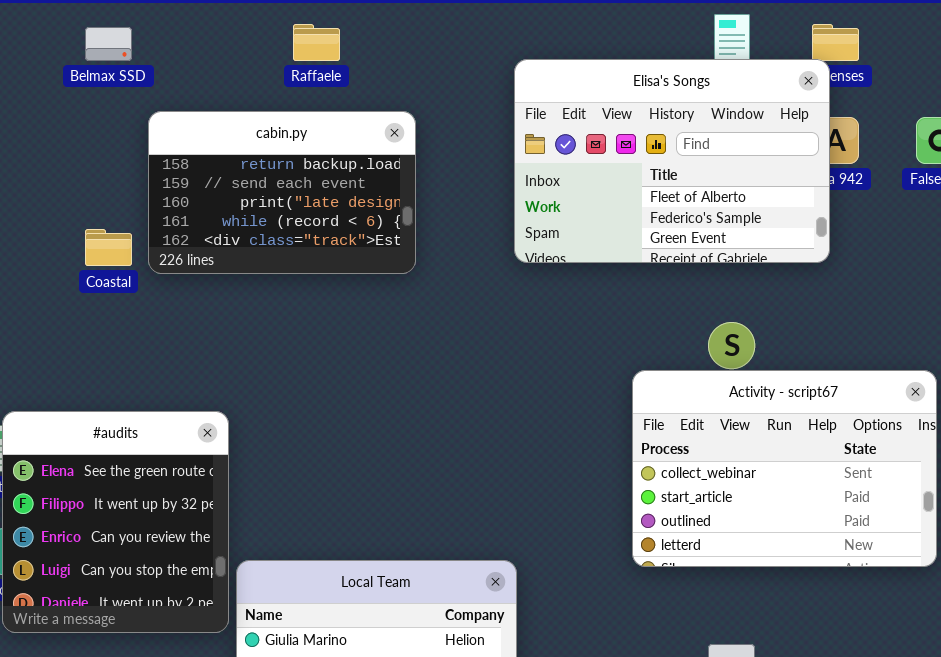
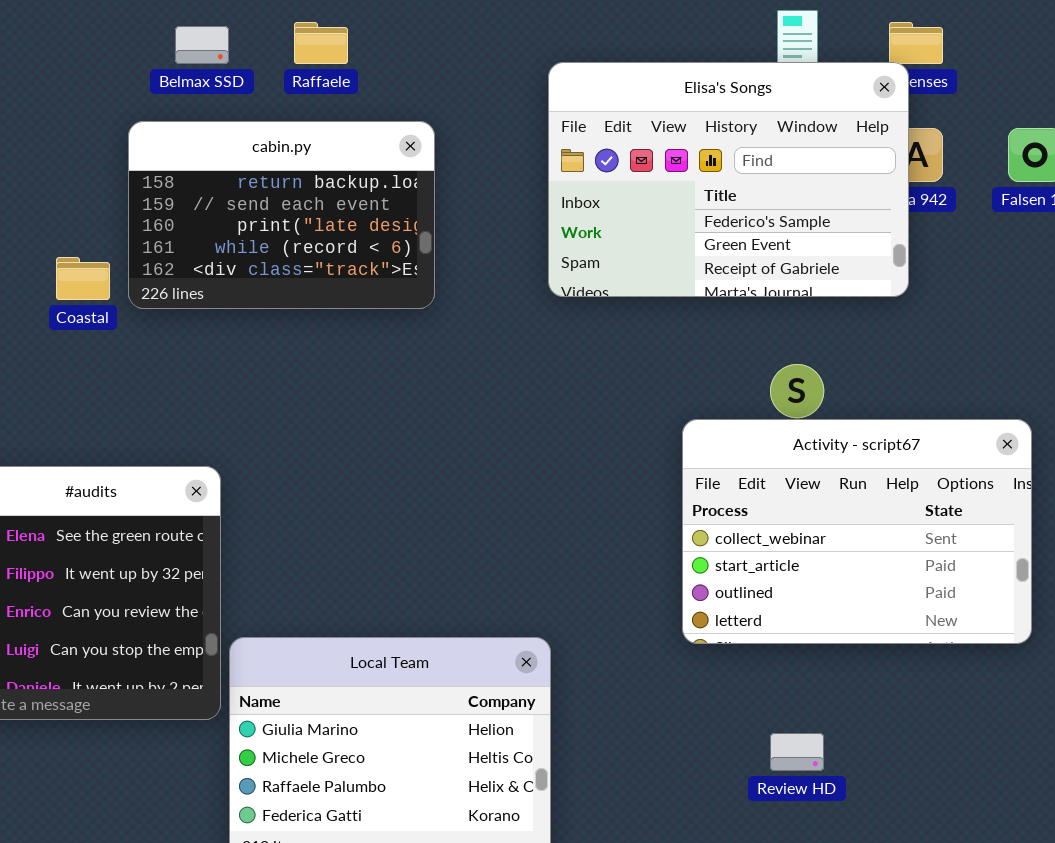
Belmax SSD: [85,27,132,61] -> [175,26,229,64], moved
Elisa's Songs: [514,59,830,263] -> [548,62,909,297], scrolled down 1 row

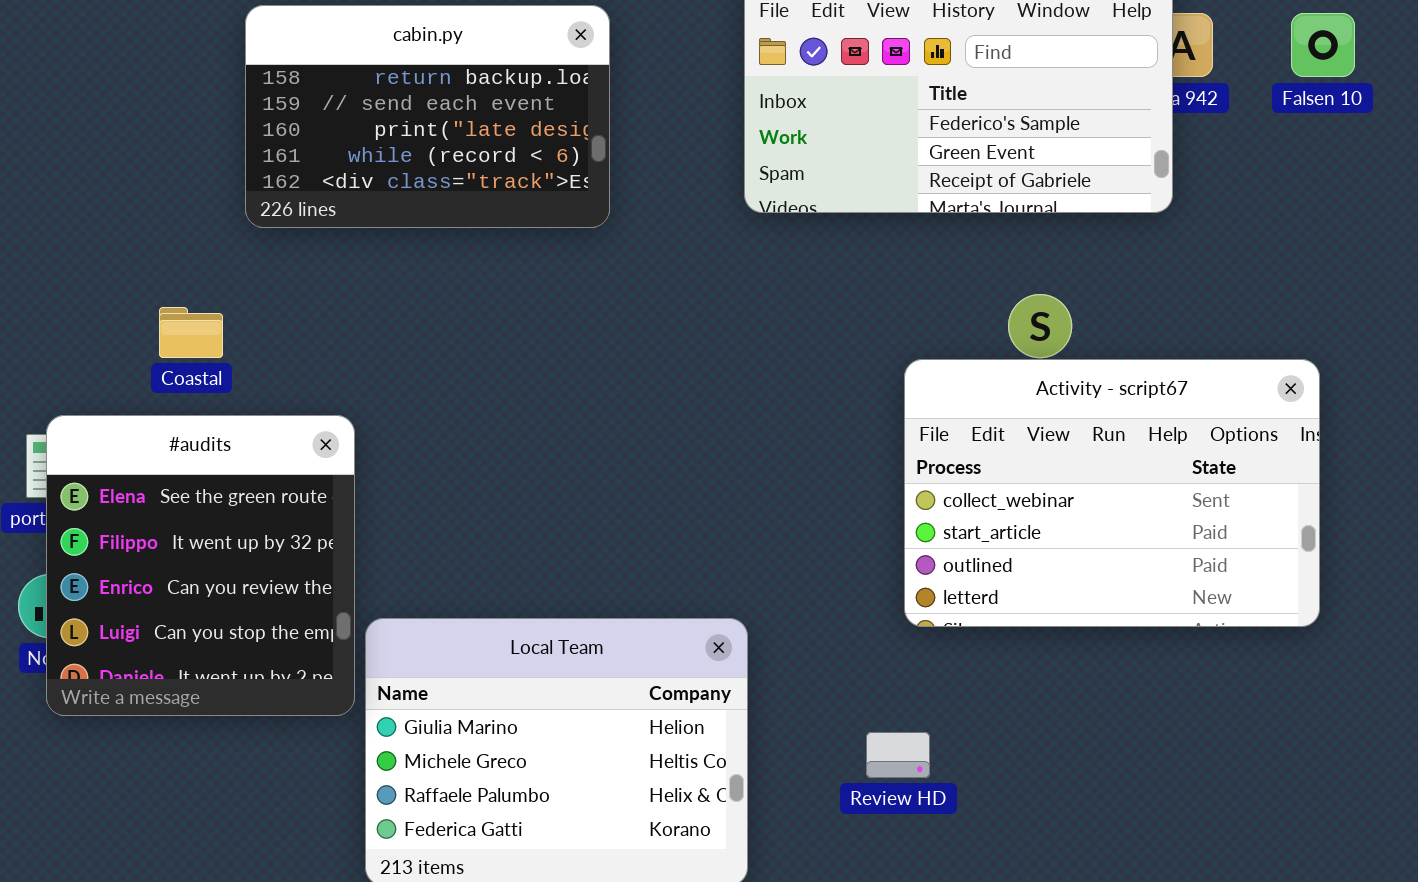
Coastal: [56,257,110,300] -> [159,307,223,358], moved
Review HD: [770,733,824,771] -> [866,732,930,778], moved

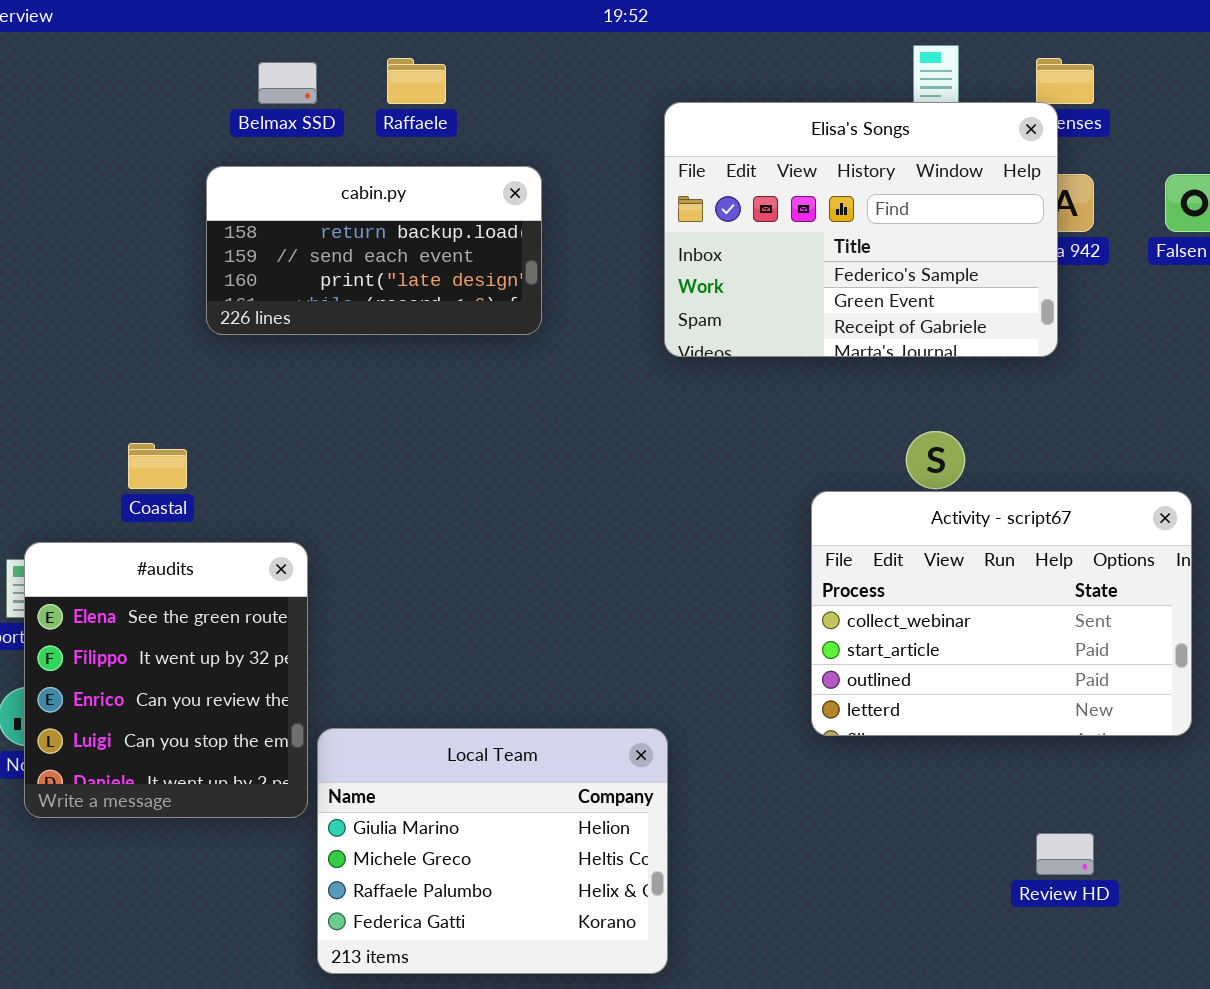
cabin.py: [245,5,610,228] -> [206,166,542,335], resized
Review HD: [866,732,930,778] -> [1036,833,1094,875], moved

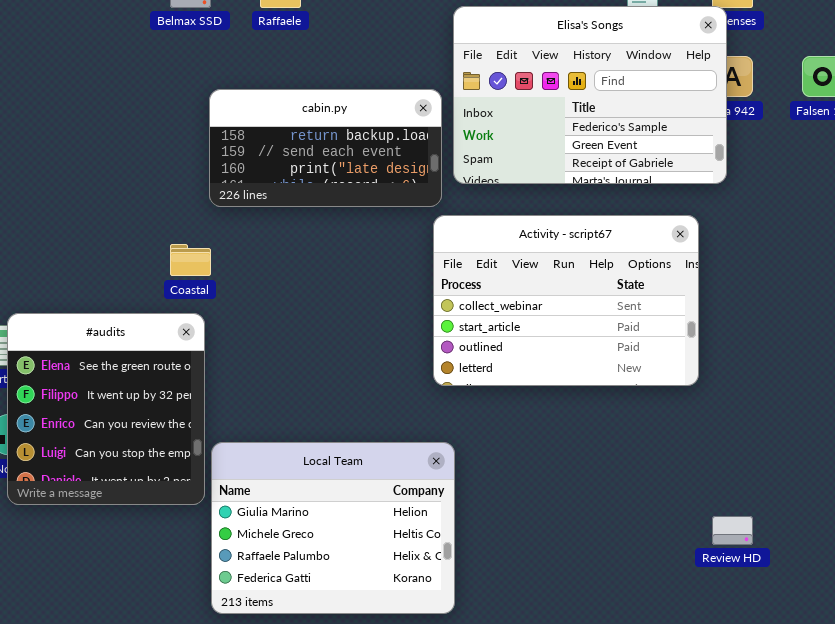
cabin.py: [206,166,542,335] -> [209,89,442,207], moved
Coastal: [128,443,187,489] -> [170,244,211,276], moved
Activity - script67: [811,491,1192,736] -> [433,215,699,386], moved

